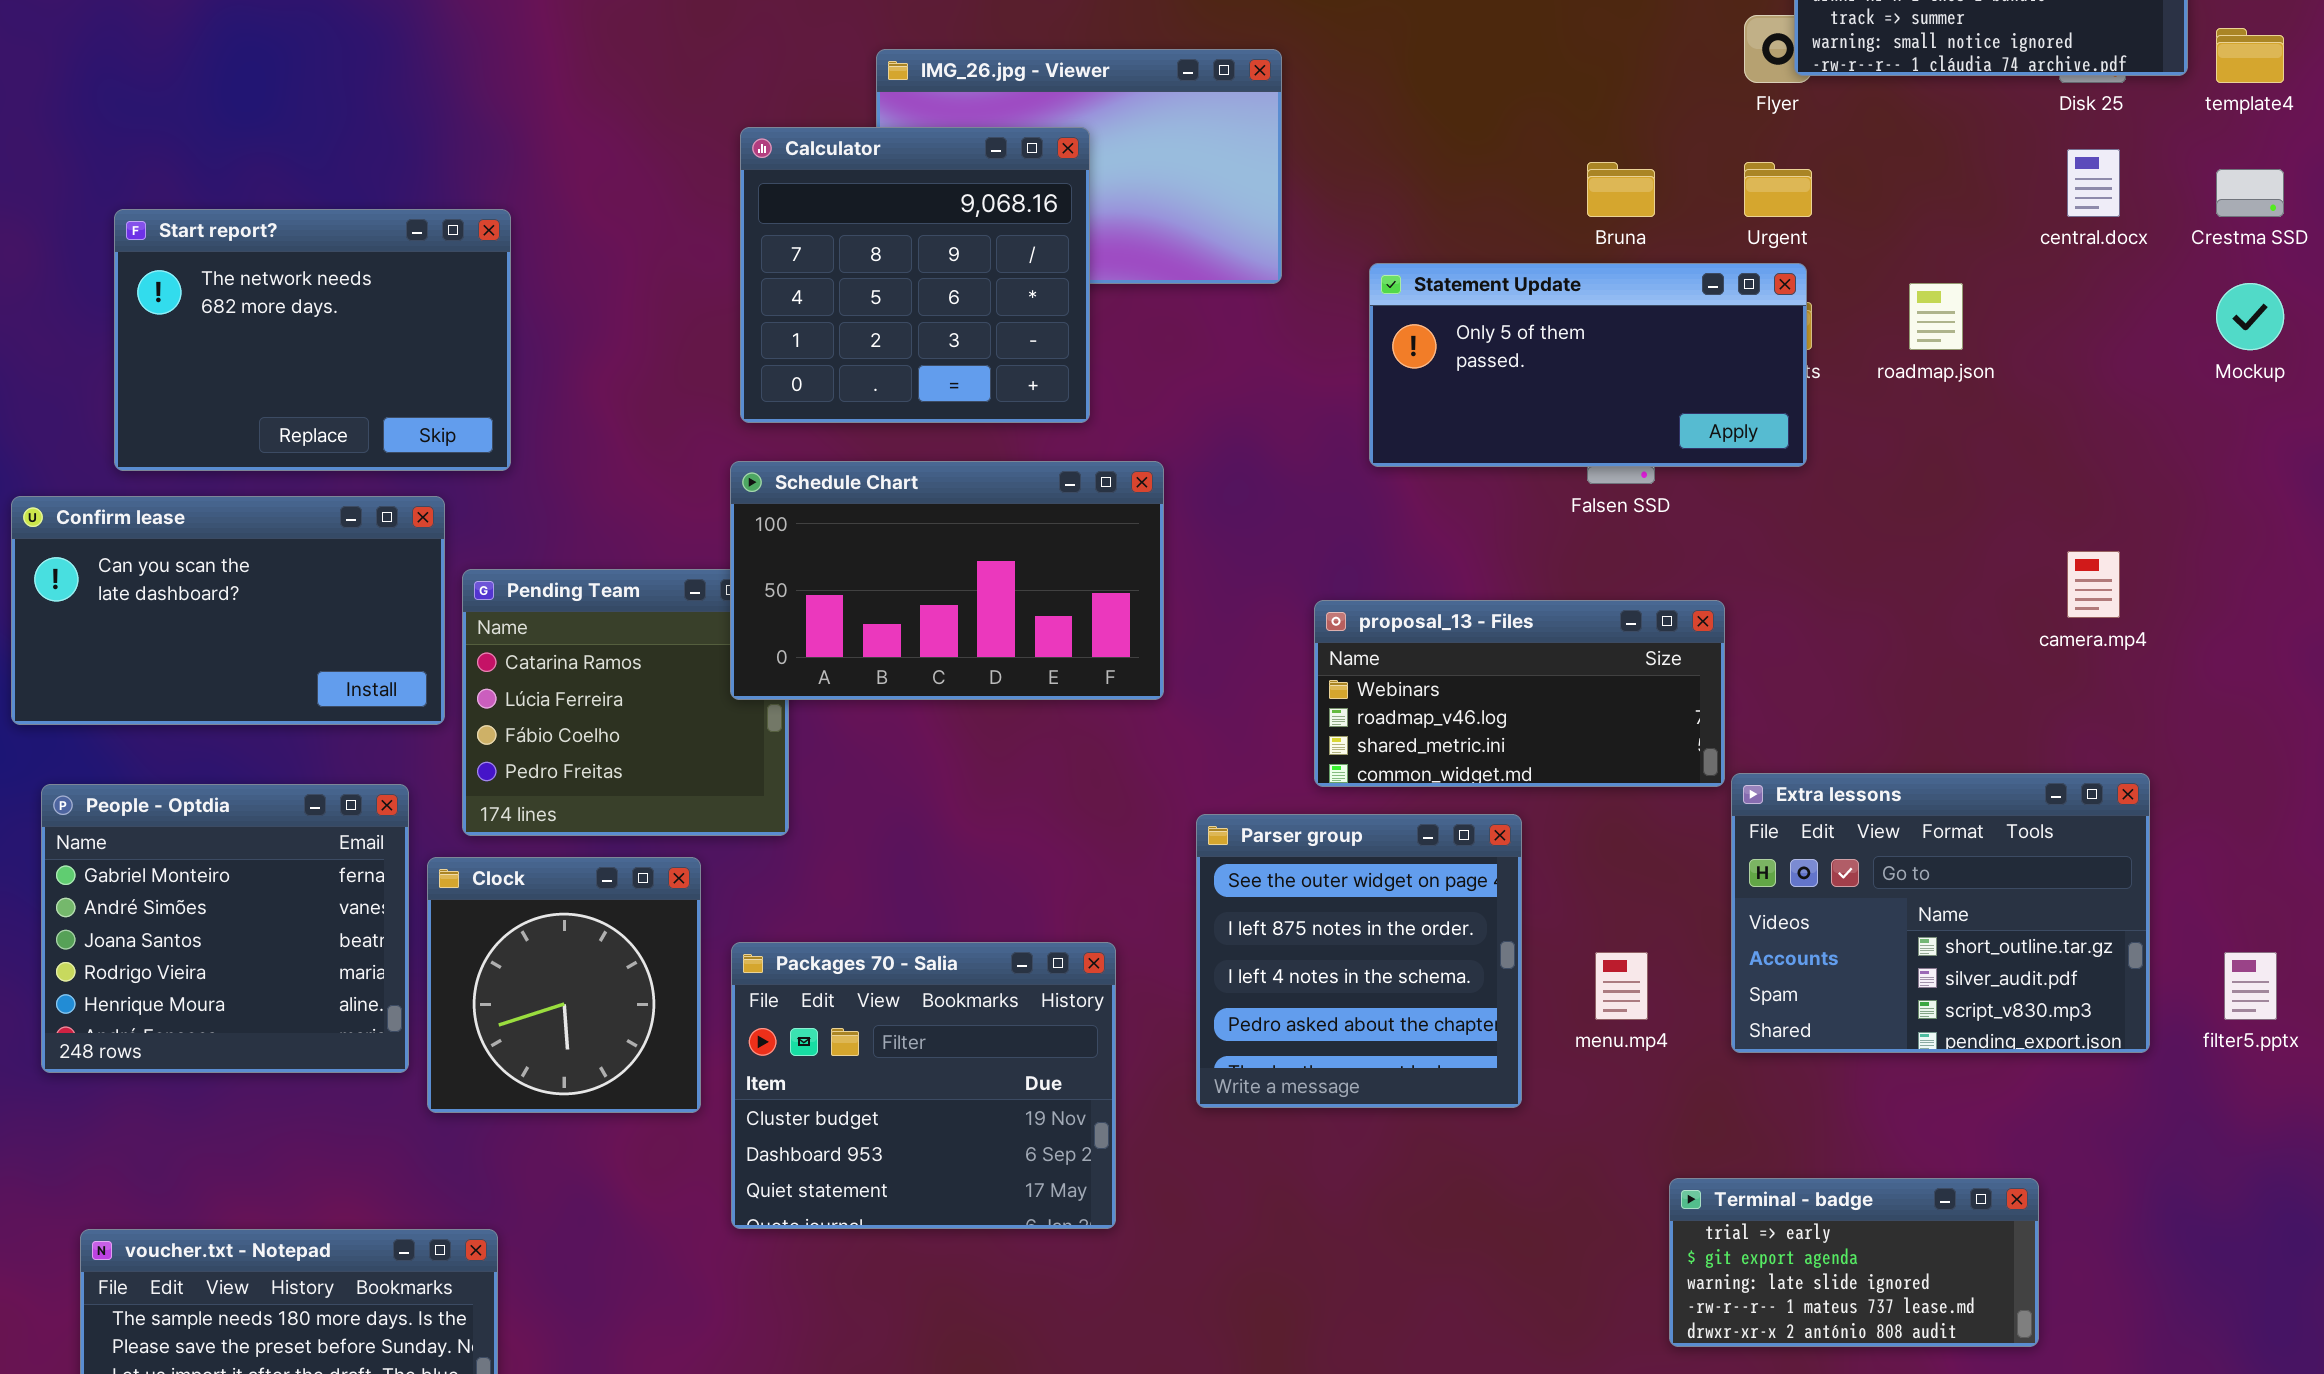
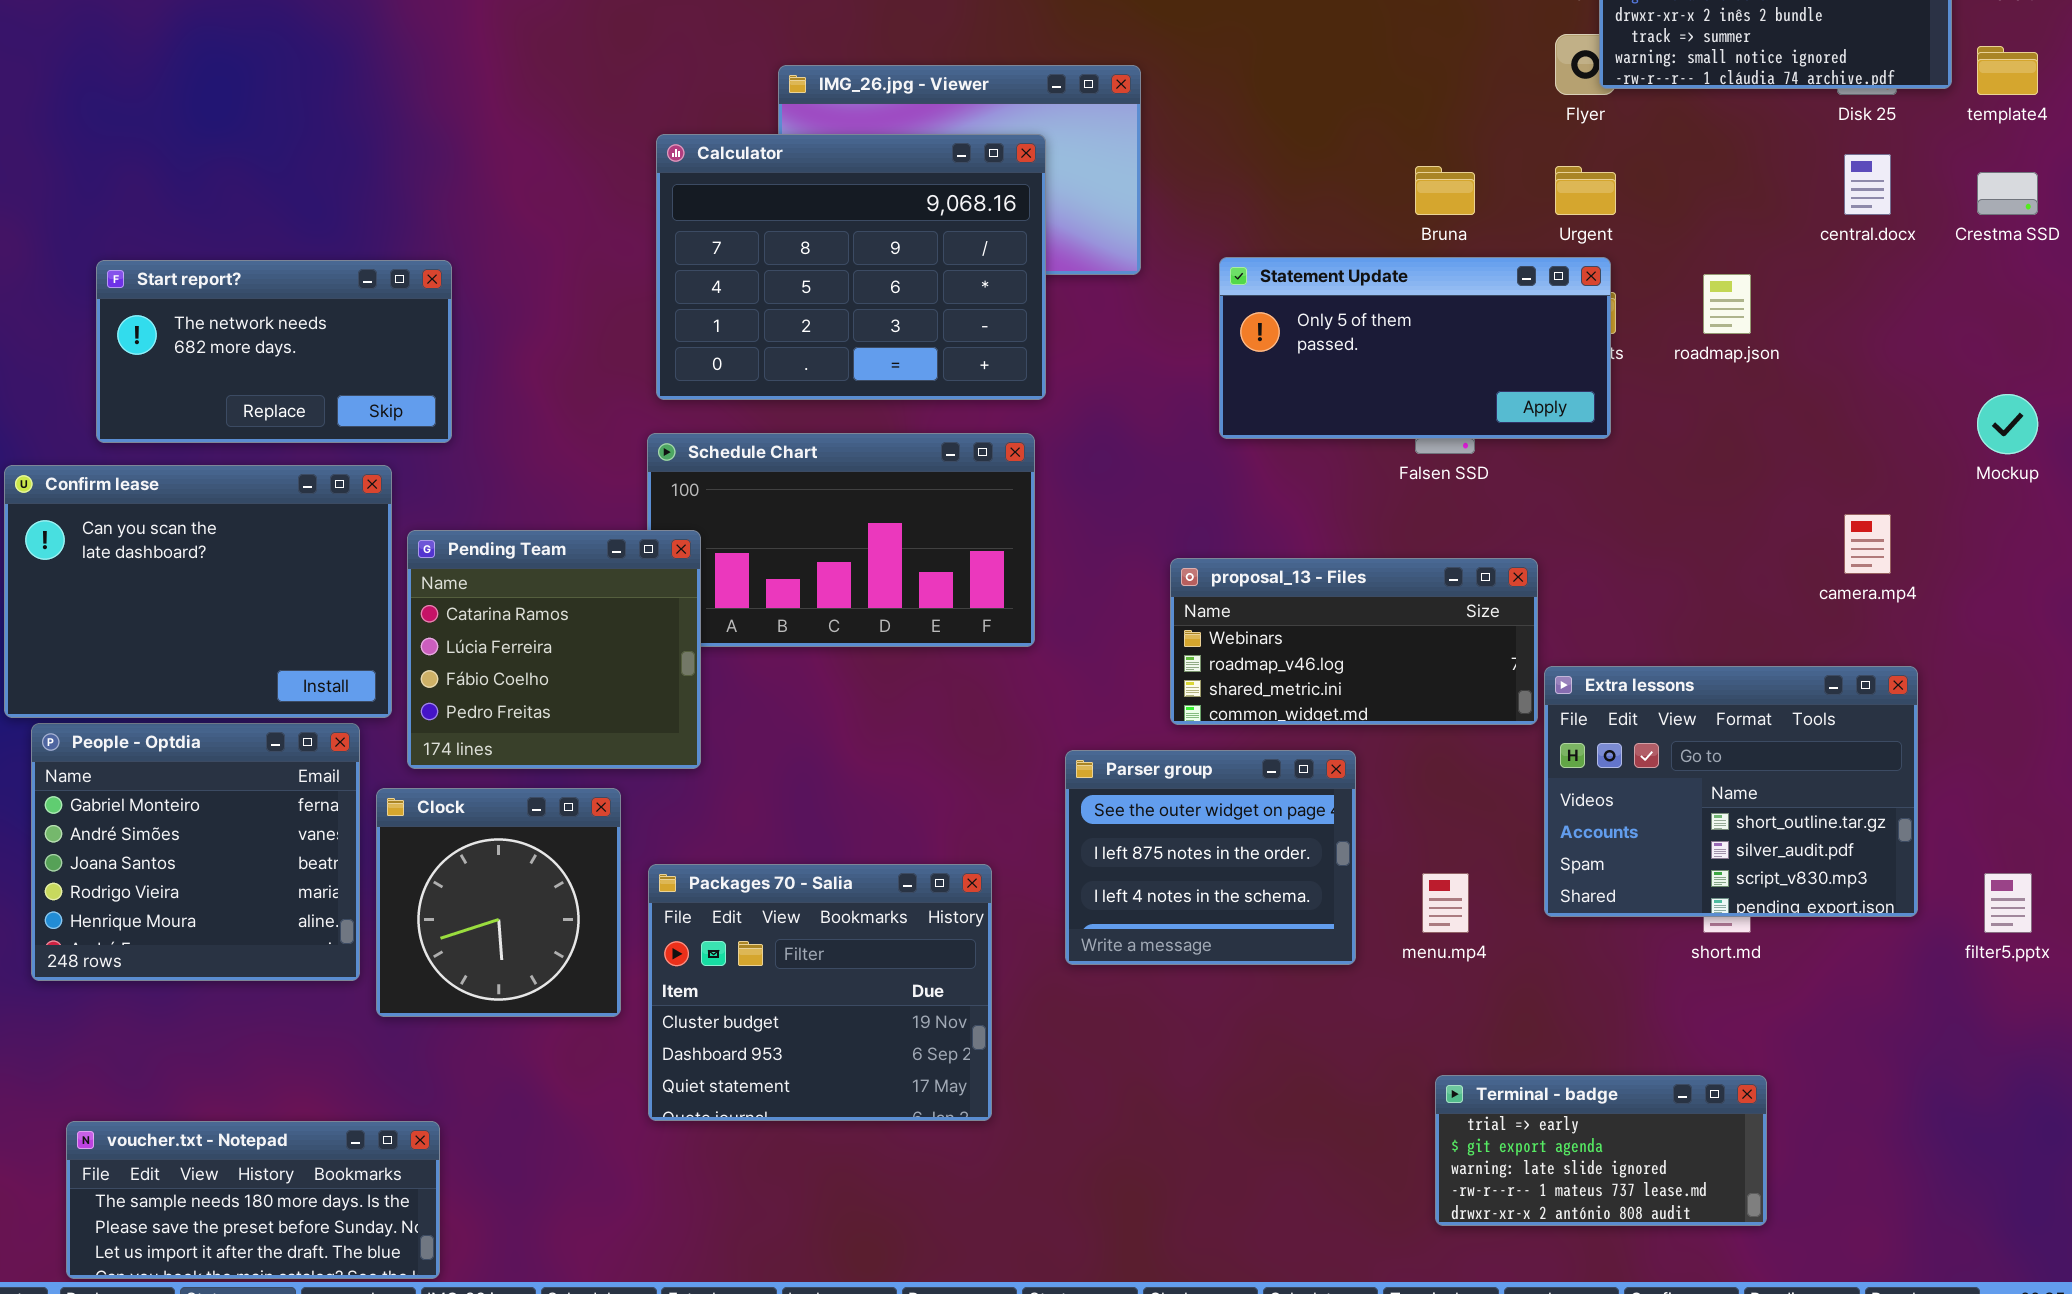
Calculator: [740,127,1090,423] -> [656,134,1046,400], resized
Start report?: [114,209,511,471] -> [96,260,452,443], resized
Mockup: [2216,283,2284,350] -> [1977,394,2038,454], moved
Confirm lease: [11,496,445,725] -> [4,465,392,718], resized
Pending Team: [462,569,789,836] -> [407,530,701,769], raised
Extra lessons: [1731,773,2150,1053] -> [1544,666,1918,917], moved
Parser group: [1196,814,1522,1108] -> [1065,750,1356,965], resized
Terminal - badge: [1669,1178,2039,1347] -> [1435,1075,1767,1226], moved

